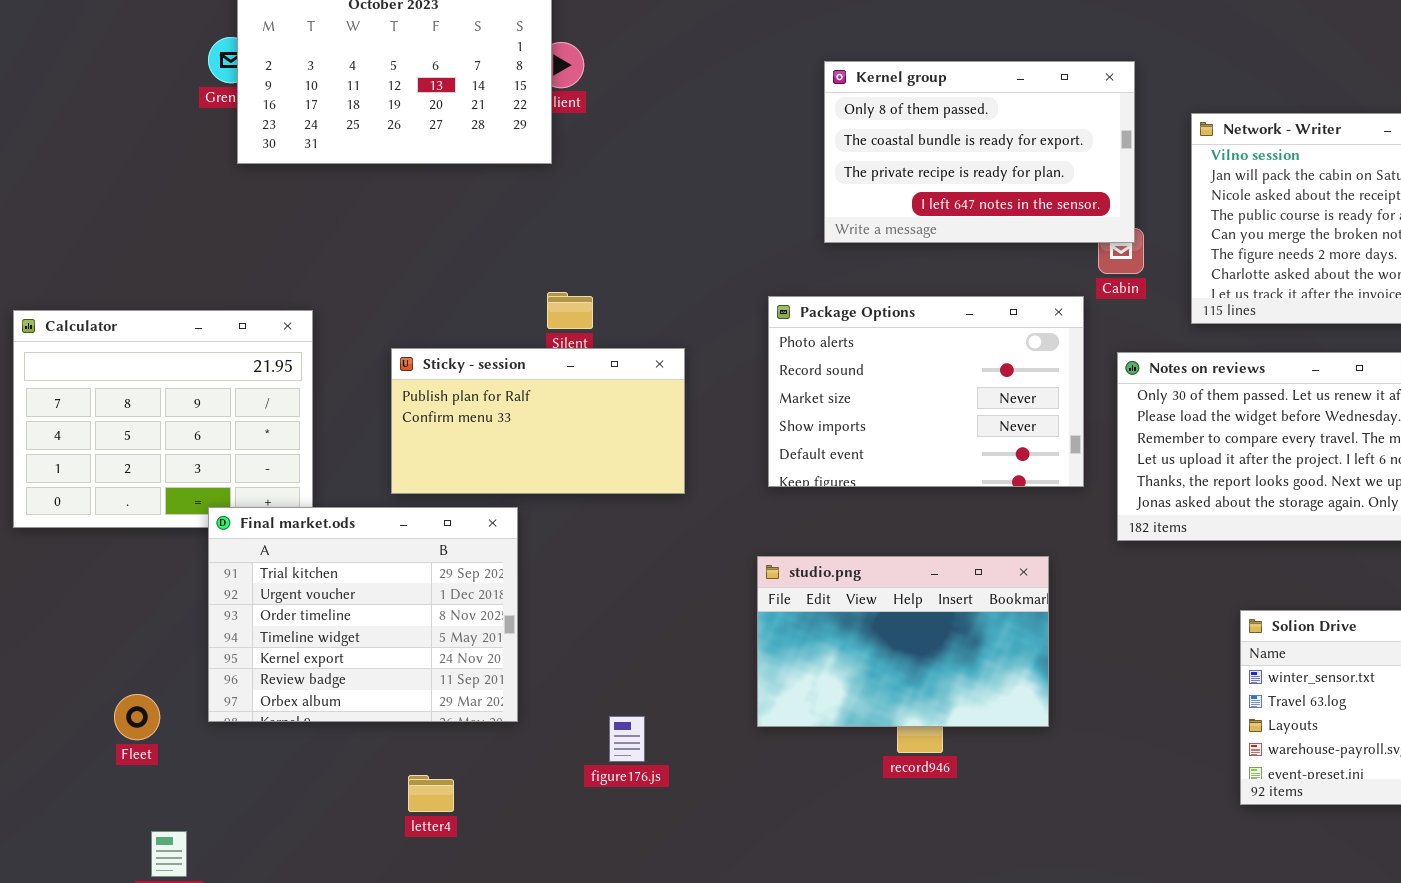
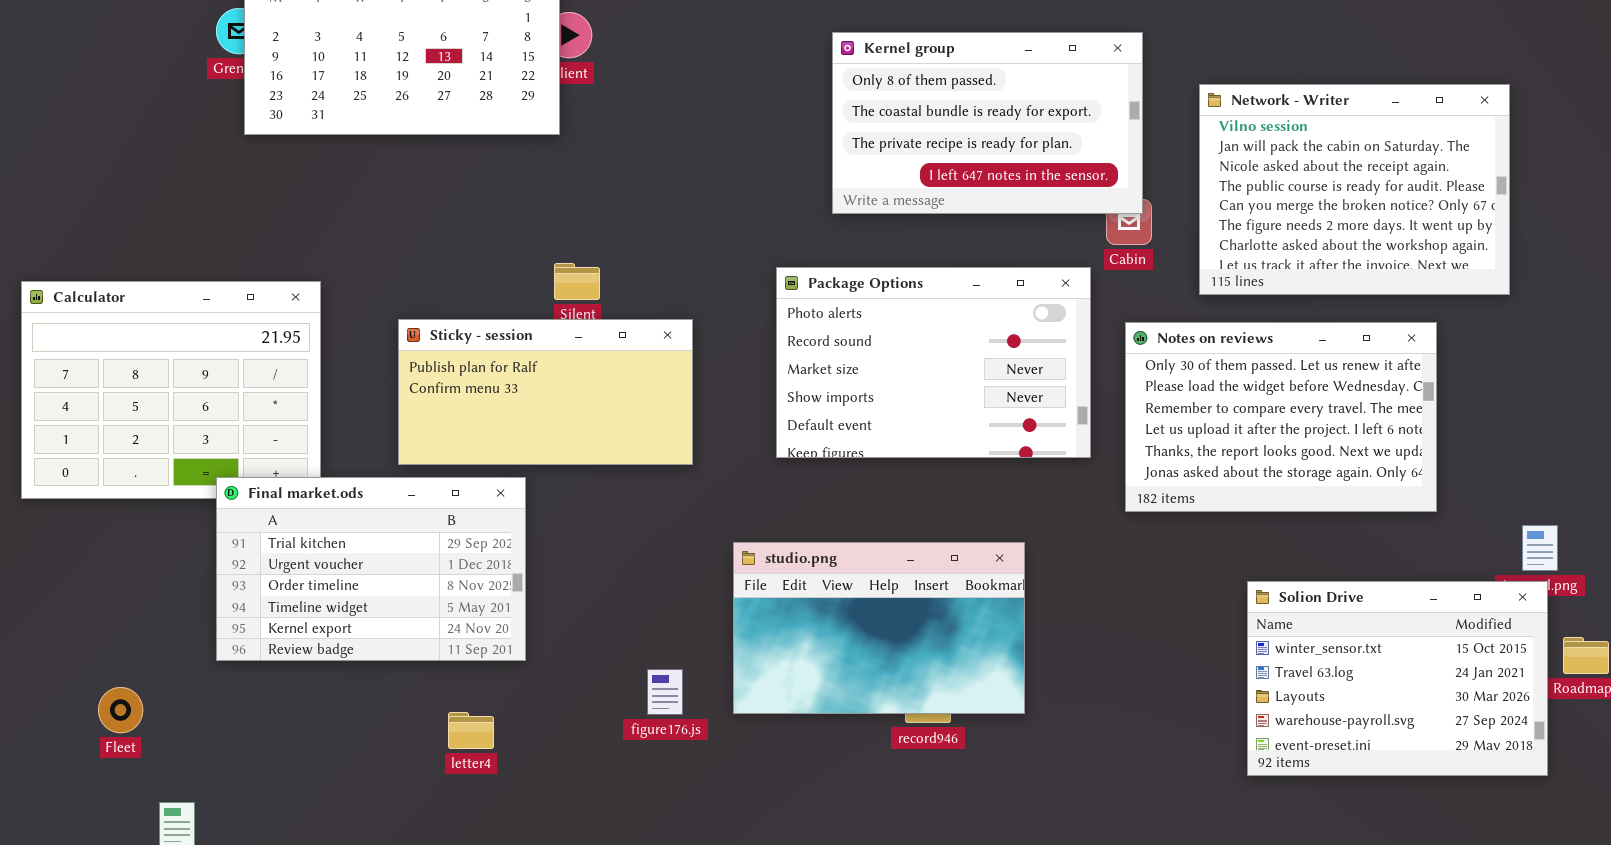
Final market.ods: [208,507,518,722] -> [216,477,526,661], resized
studio.png: [757,556,1049,727] -> [733,542,1025,714], moved
Fleet: [114,694,160,740] -> [98,687,143,733], moved
figure176.js: [609,716,645,762] -> [647,669,683,715], moved
letter4: [408,775,454,812] -> [448,712,494,749], moved

